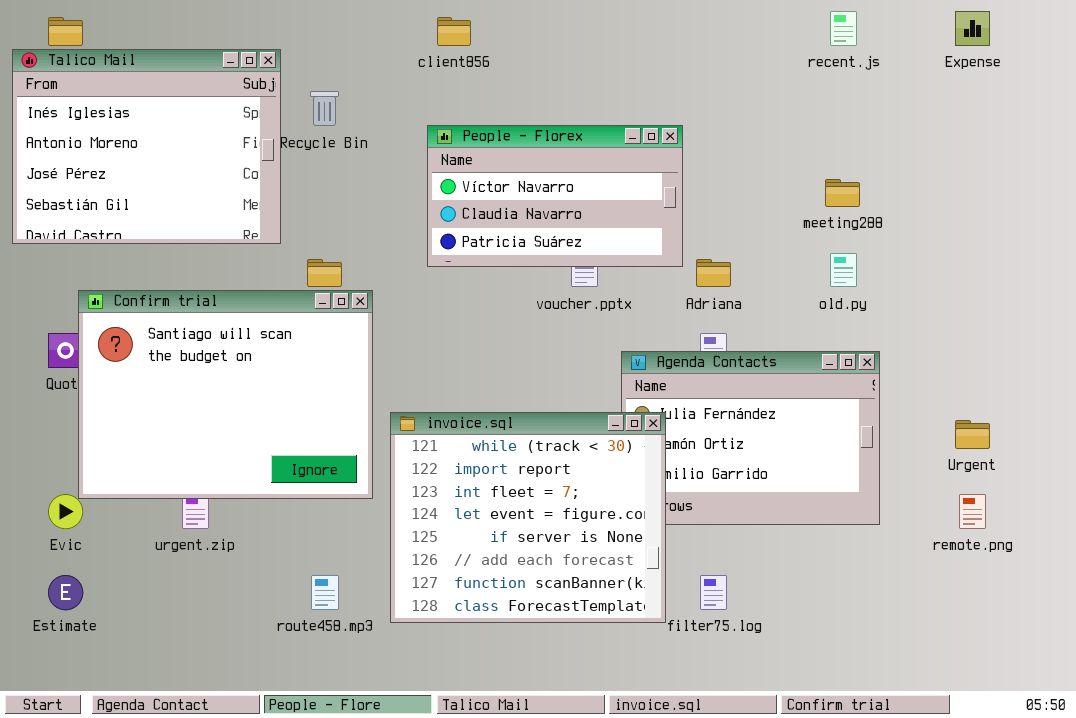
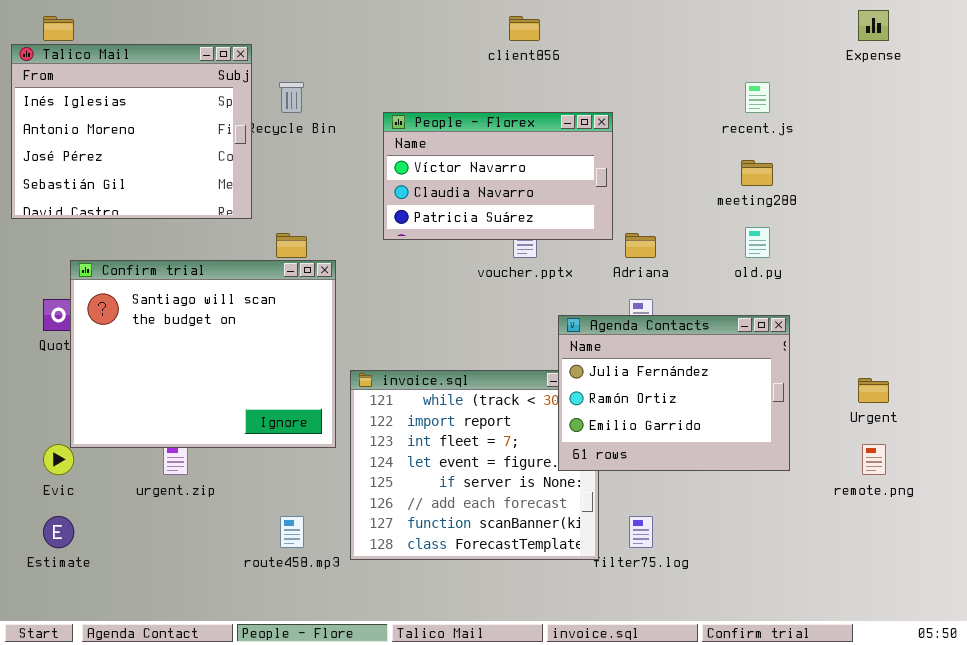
recent.js: [830,11,857,46] -> [745,82,770,113], moved
client856: [437,17,471,46] -> [509,16,540,41], moved
Agenda Contacts: [621,351,880,525] -> [558,315,790,471], raised

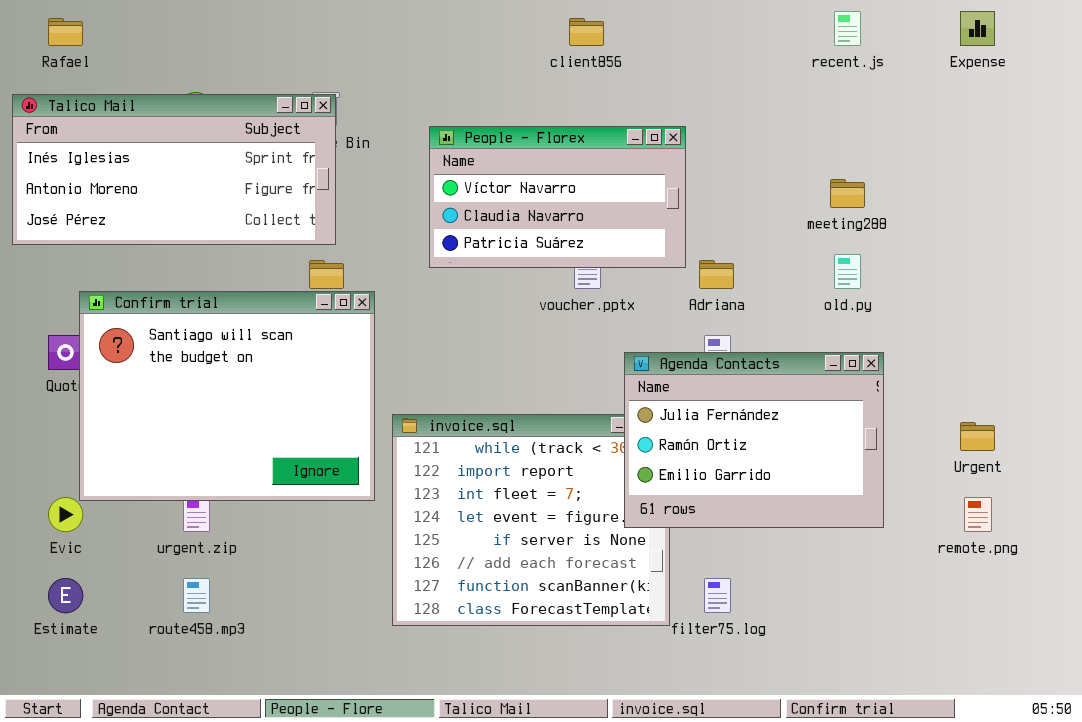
Talico Mail: [11,44,252,219] -> [12,94,336,245], resized
recent.js: [745,82,770,113] -> [834,11,861,46], moved
route458.mp3: [280,516,304,548] -> [183,578,210,613], moved

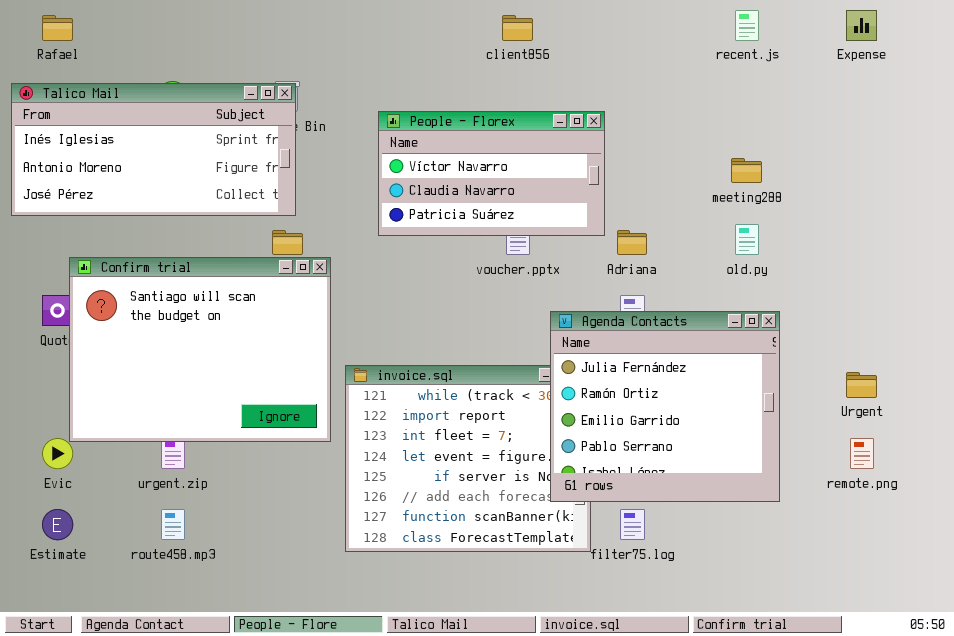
Agenda Contacts: [624,352,884,528] -> [550,311,780,502], resized

